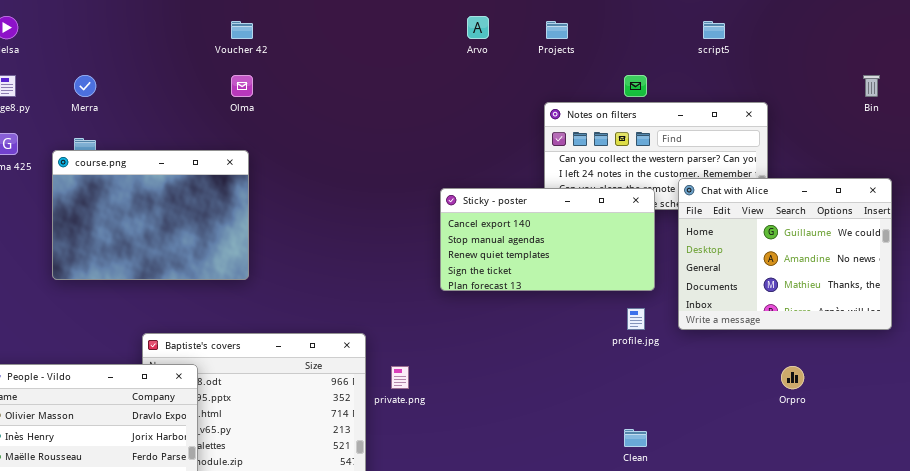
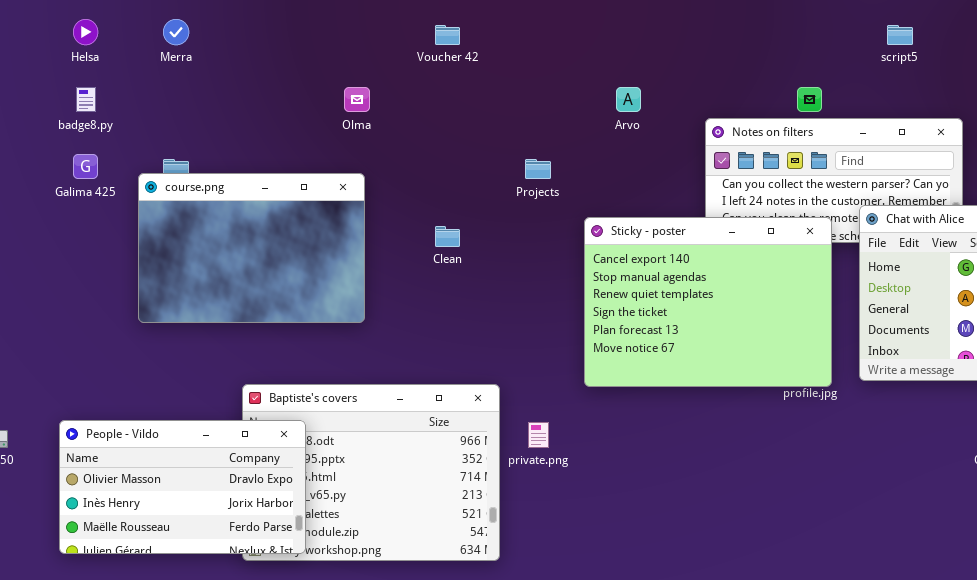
Arvo: [467,16,489,39] -> [616,87,641,112], moved
Voucher 42: [231,21,253,39] -> [435,25,460,45], moved
Projects: [546,21,568,39] -> [525,159,551,179], moved
Merra: [74,75,96,97] -> [163,19,189,45], moved
Sticky - poster: [440,188,655,291] -> [584,217,832,387], resized
Clean: [624,429,647,447] -> [435,226,460,247], moved

